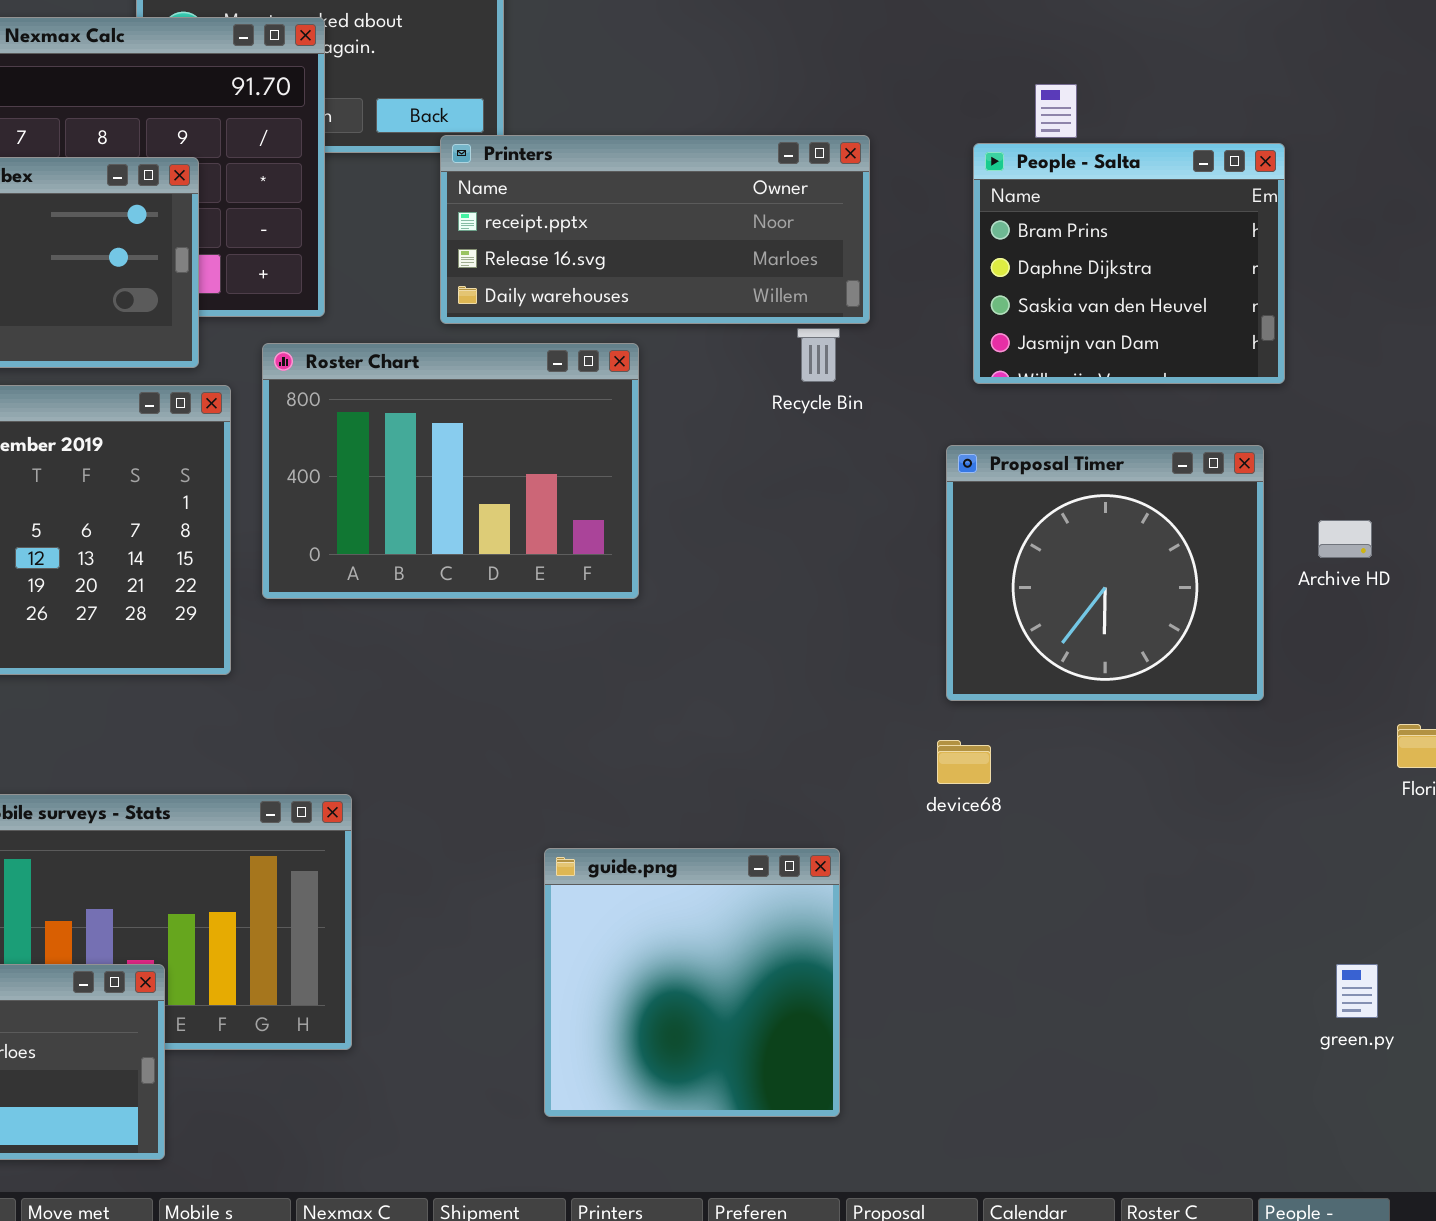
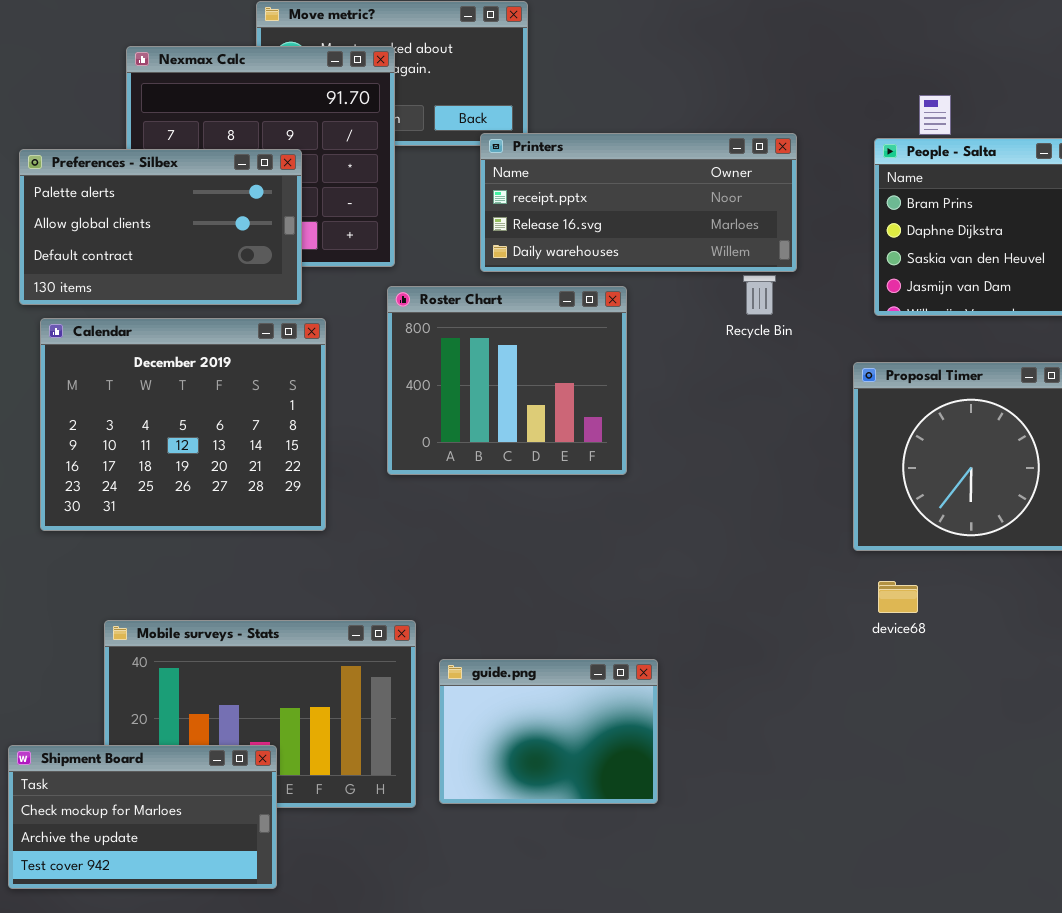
Roster Chart: [262,343,639,599] -> [387,286,627,475], resized
device68: [937,740,991,784] -> [878,581,918,613], moved
guide.png: [544,848,840,1117] -> [439,659,658,804], moved, resized

